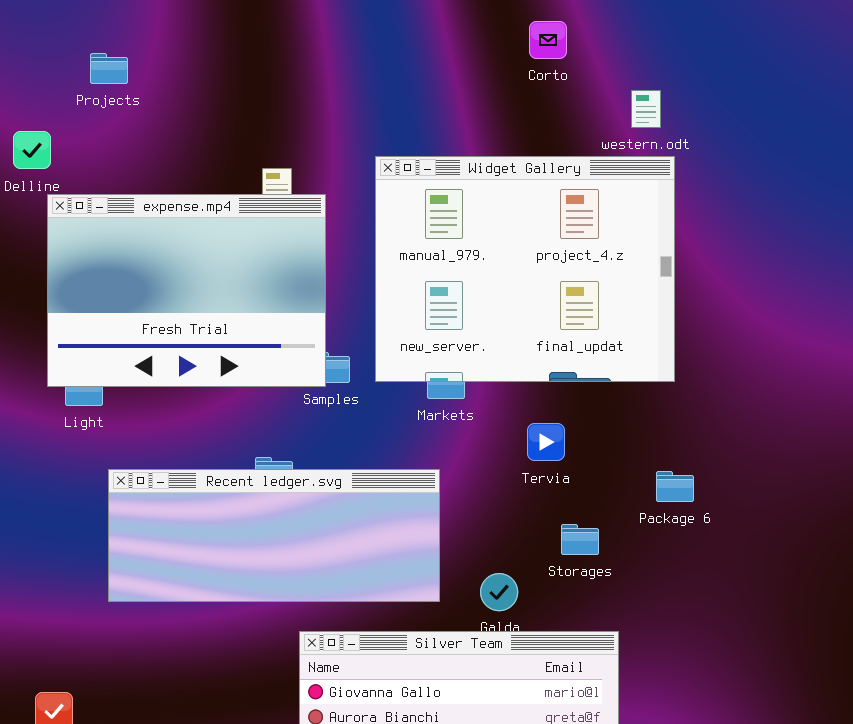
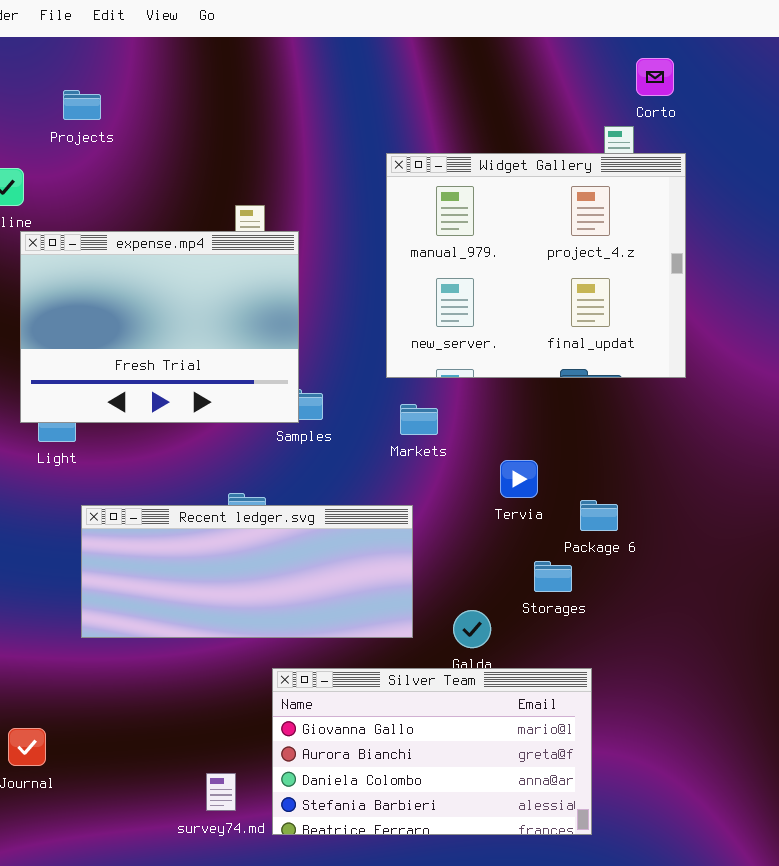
Corto: [529,21,567,59] -> [636,58,674,96], moved
Widget Gallery: [375,156,675,382] -> [386,153,686,378], moved
Package 6: [656,471,694,502] -> [580,500,618,531], moved

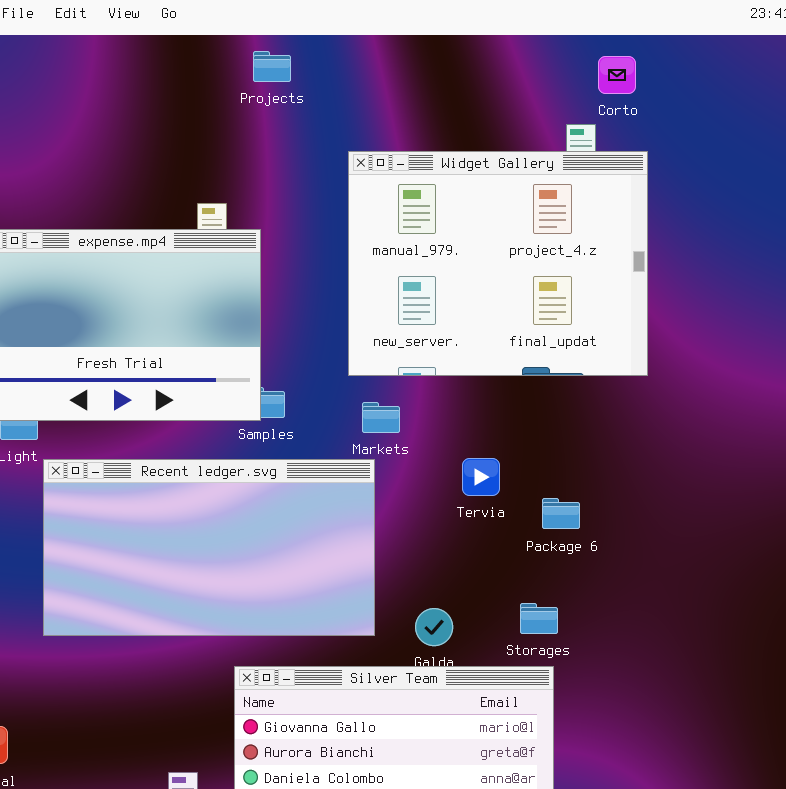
Projects: [63,90,101,120] -> [253,51,291,82], moved
Recent ledger.svg: [81,505,413,638] -> [43,459,375,636], resized
Storages: [534,561,572,592] -> [520,603,558,634], moved

